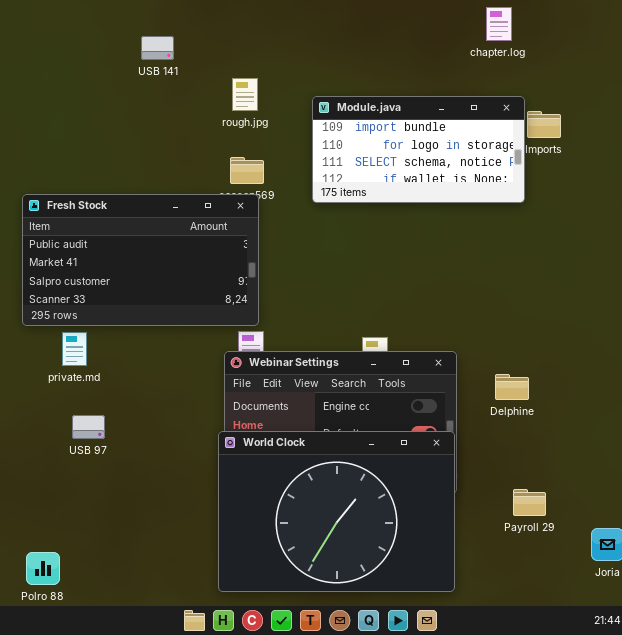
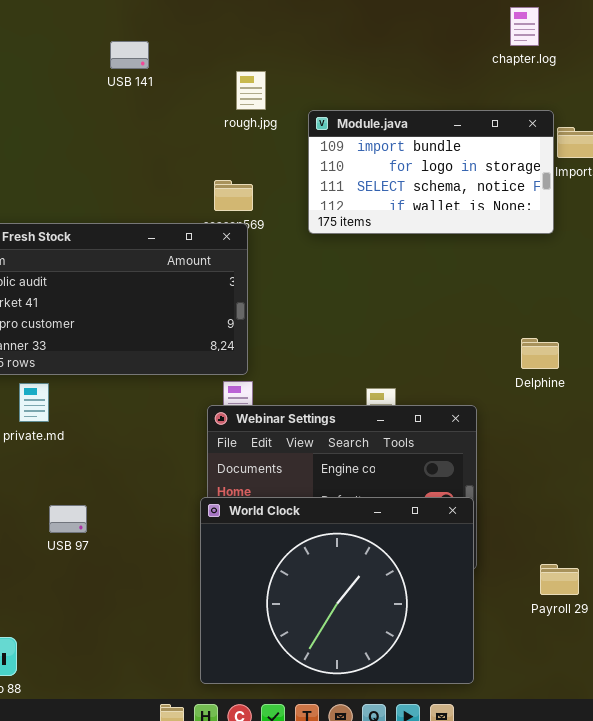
rough.jpg: [232,78,258,111] -> [236,71,266,110], moved
Delphine: [495,374,529,400] -> [521,338,559,369], moved
USB 97: [72,415,105,439] -> [49,505,87,533], moved

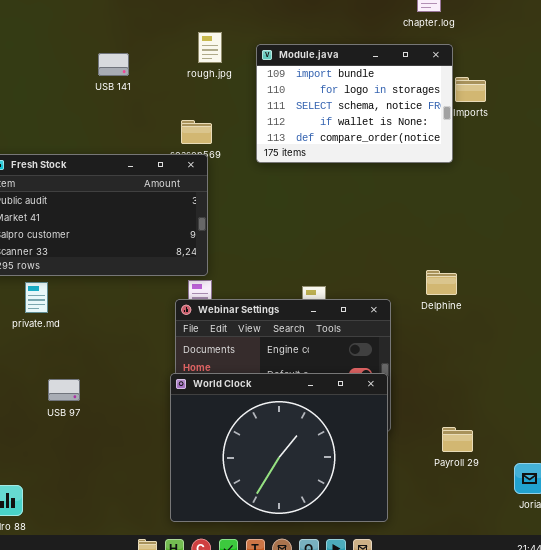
USB 141: [110,41,149,69] -> [98,53,129,76], moved
Module.java: [308,110,554,234] -> [256,44,453,163], resized
Delphine: [521,338,559,369] -> [426,270,457,295], moved

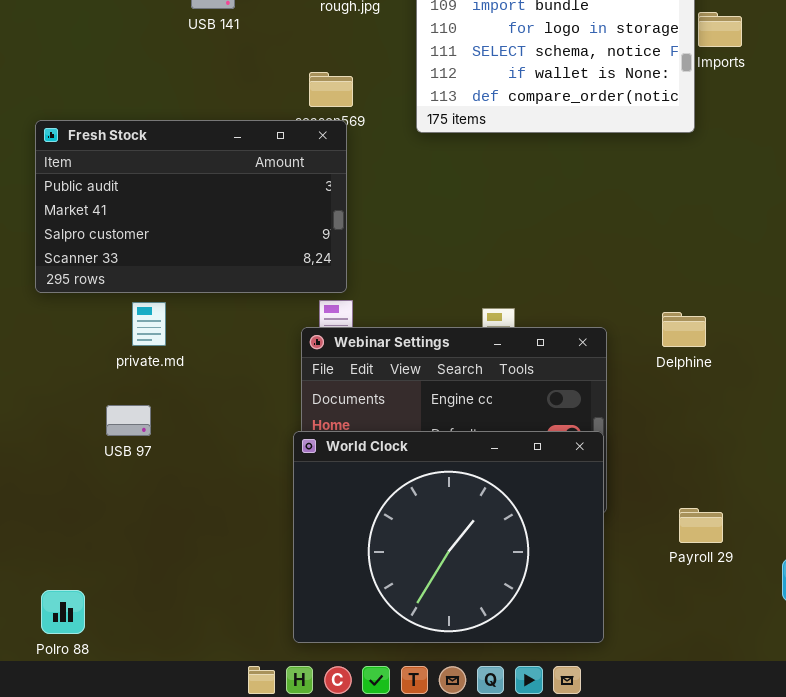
Delphine: [426,270,457,295] -> [662,312,706,347], moved
private.md: [25,282,48,313] -> [132,302,166,346], moved
USB 97: [48,379,80,401] -> [106,405,151,436], moved

